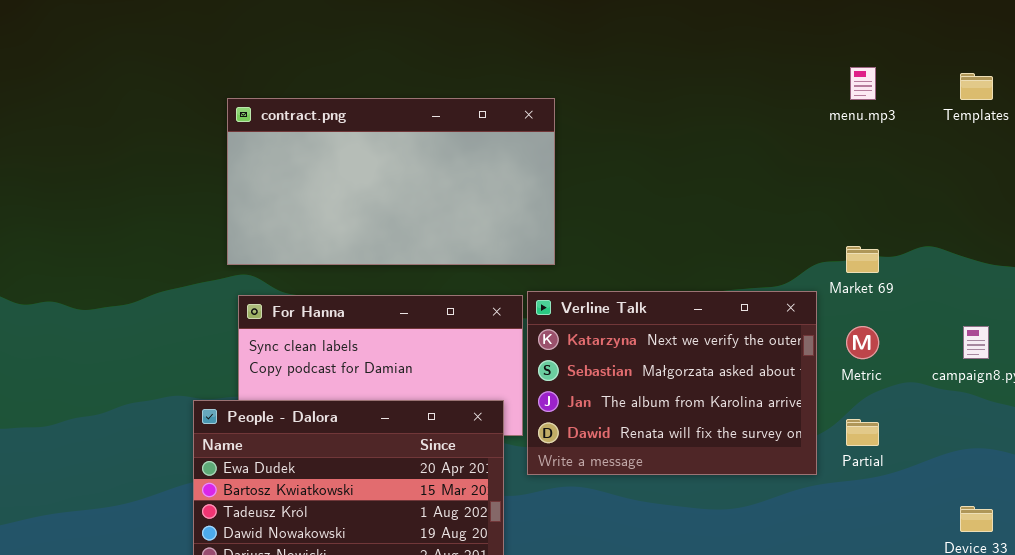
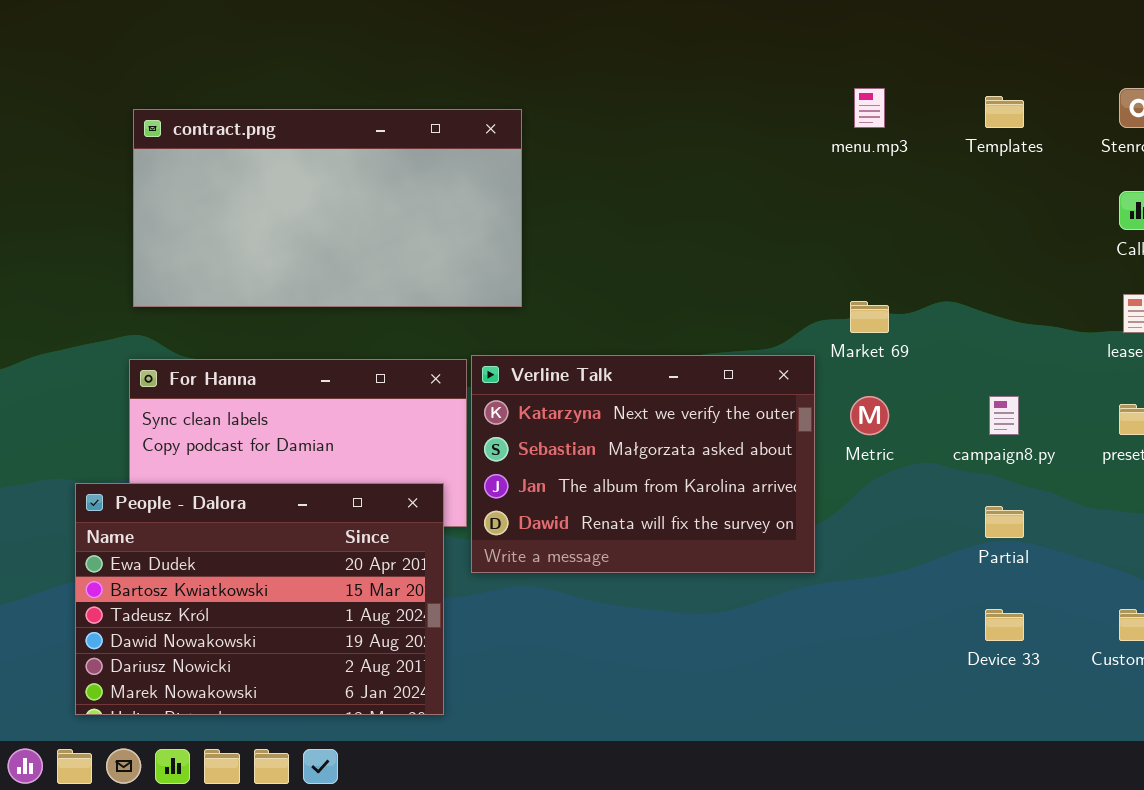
contract.png: [227,98,555,265] -> [133,109,522,307], moved
Partial: [846,419,879,446] -> [985,506,1024,538], moved

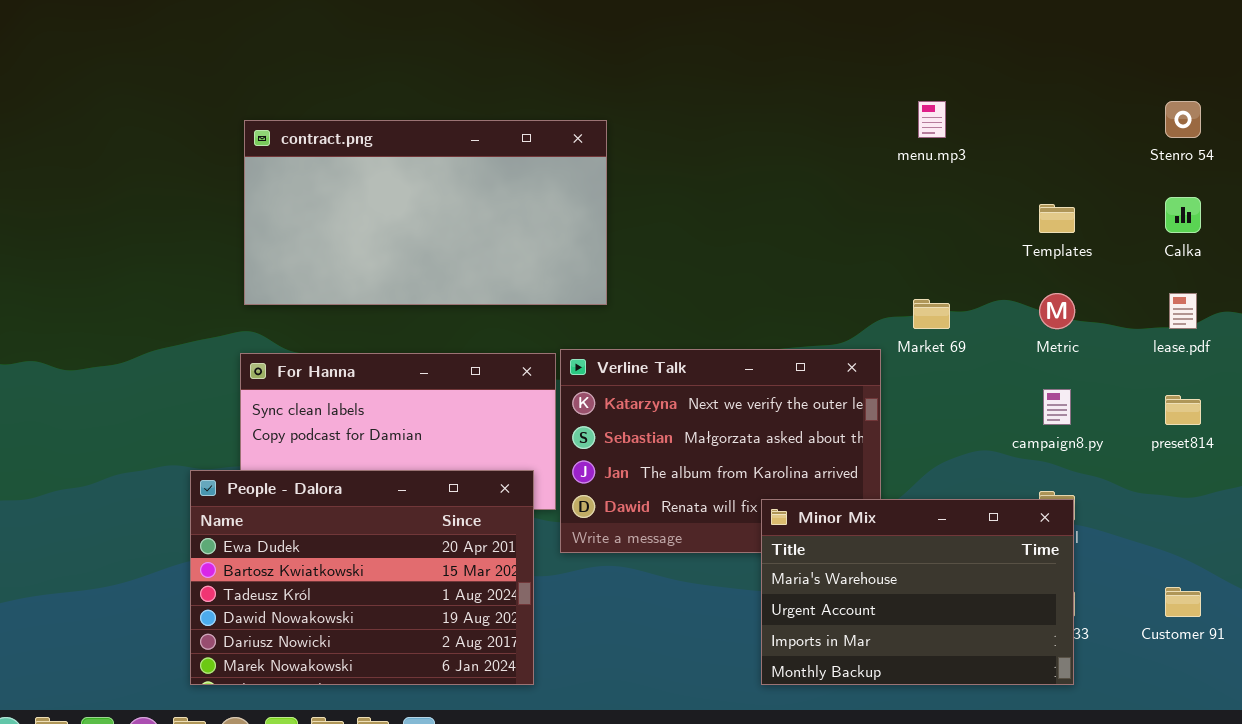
Templates: [985,96,1024,128] -> [1039,204,1075,233], moved
Metric: [850,396,889,435] -> [1039,293,1075,329], moved
Minor Mix: none -> [761,499,1074,685], opened

